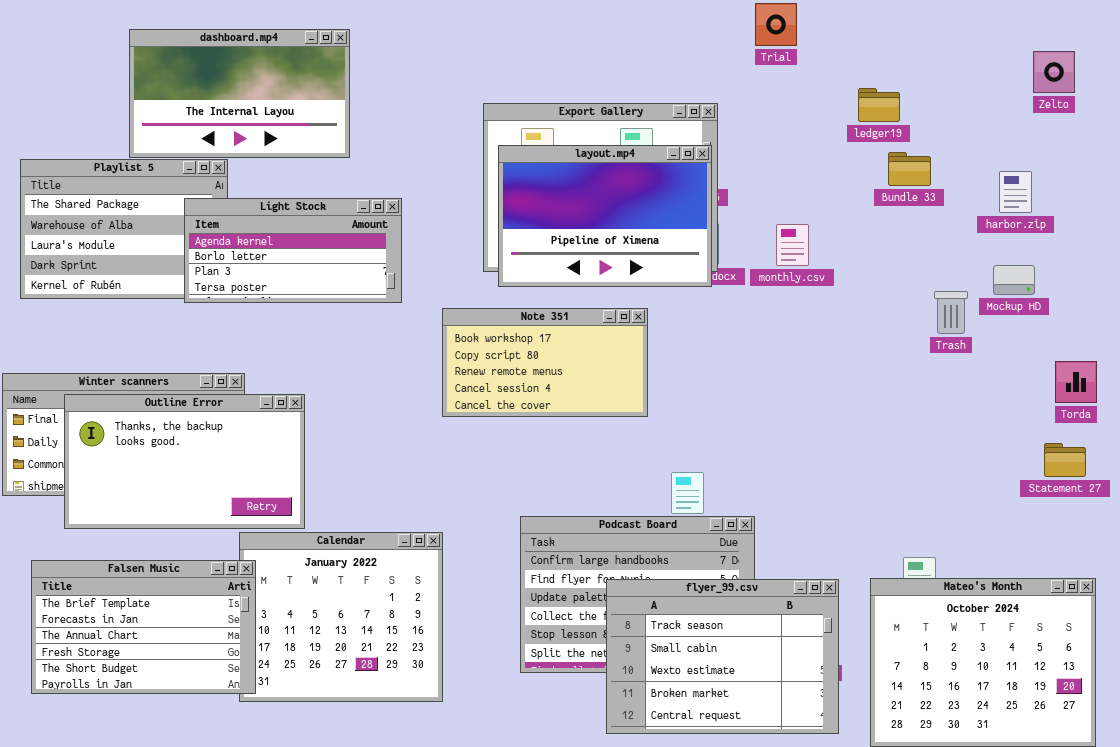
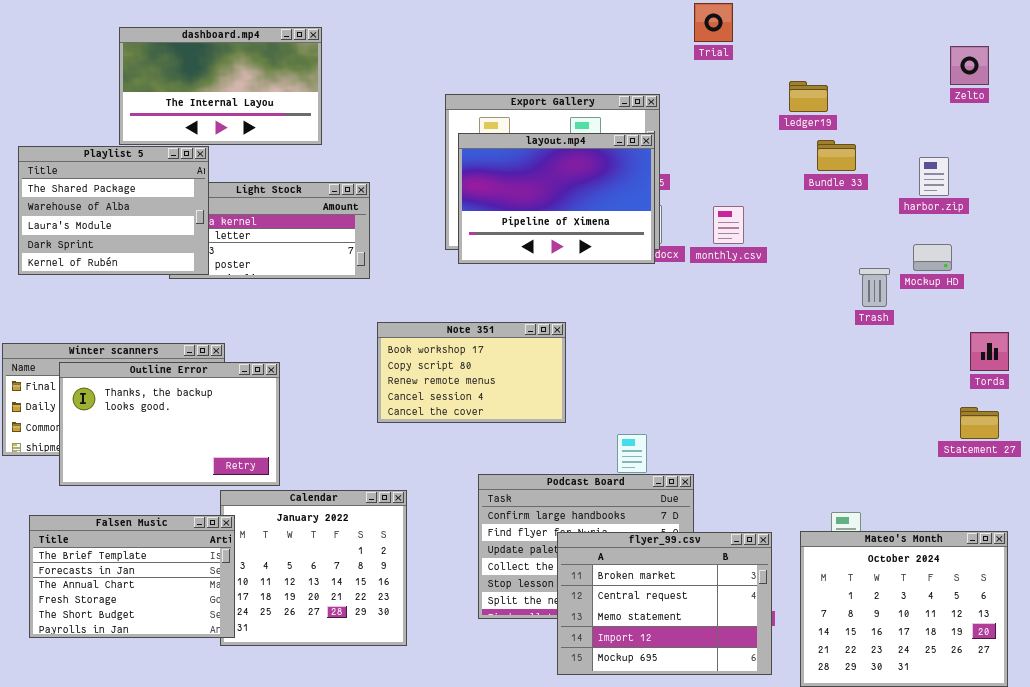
Playlist 5: [20,159,228,299] -> [18,146,209,275], raised
Note 351: [442,308,648,417] -> [377,322,566,423], moved
flyer_99.csv: [606,579,839,734] -> [557,532,772,675], scrolled down 3 rows

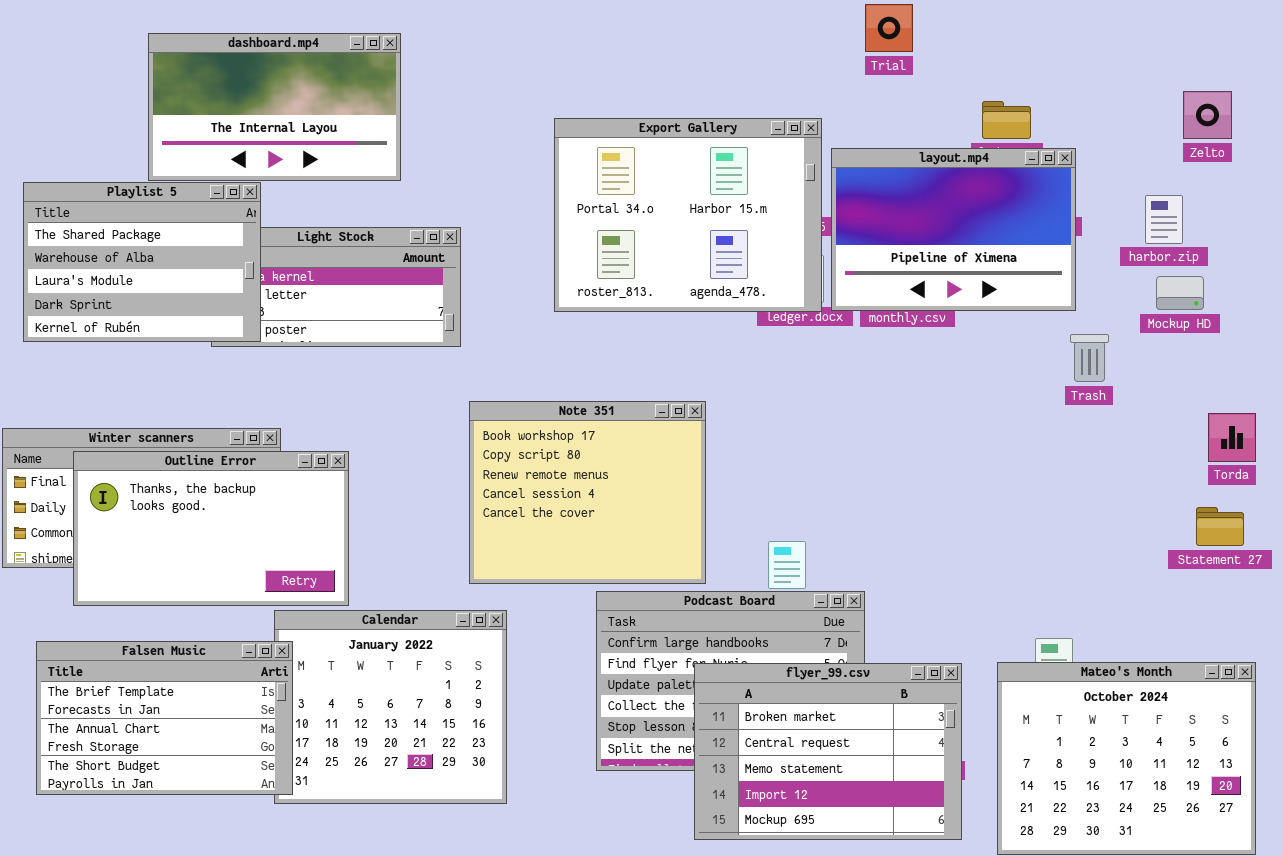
Zelto: [950,46,989,85] -> [1183,91,1232,139], moved
layout.mp4: [458,133,655,264] -> [831,148,1076,311], moved
Mockup HD: [913,244,952,271] -> [1156,276,1204,310], moved
Note 351: [377,322,566,423] -> [469,401,706,584], resized

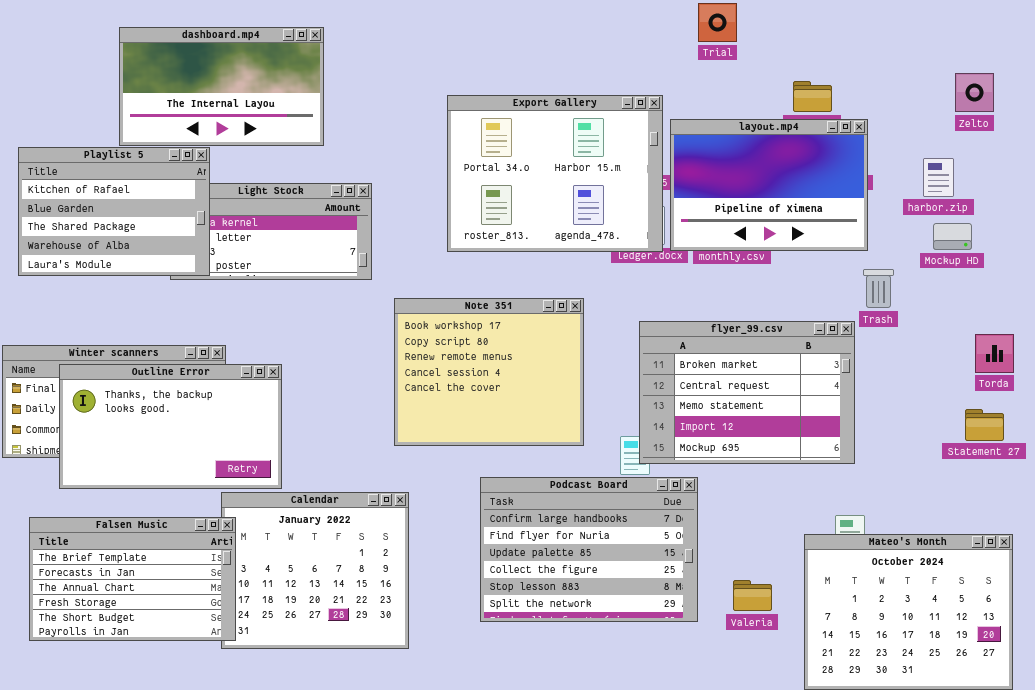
Playlist 5: [23,182,261,342] -> [18,147,210,276], scrolled up 2 rows
Note 351: [469,401,706,584] -> [394,298,584,446], moved
flyer_99.csv: [694,663,962,840] -> [639,321,855,464], moved

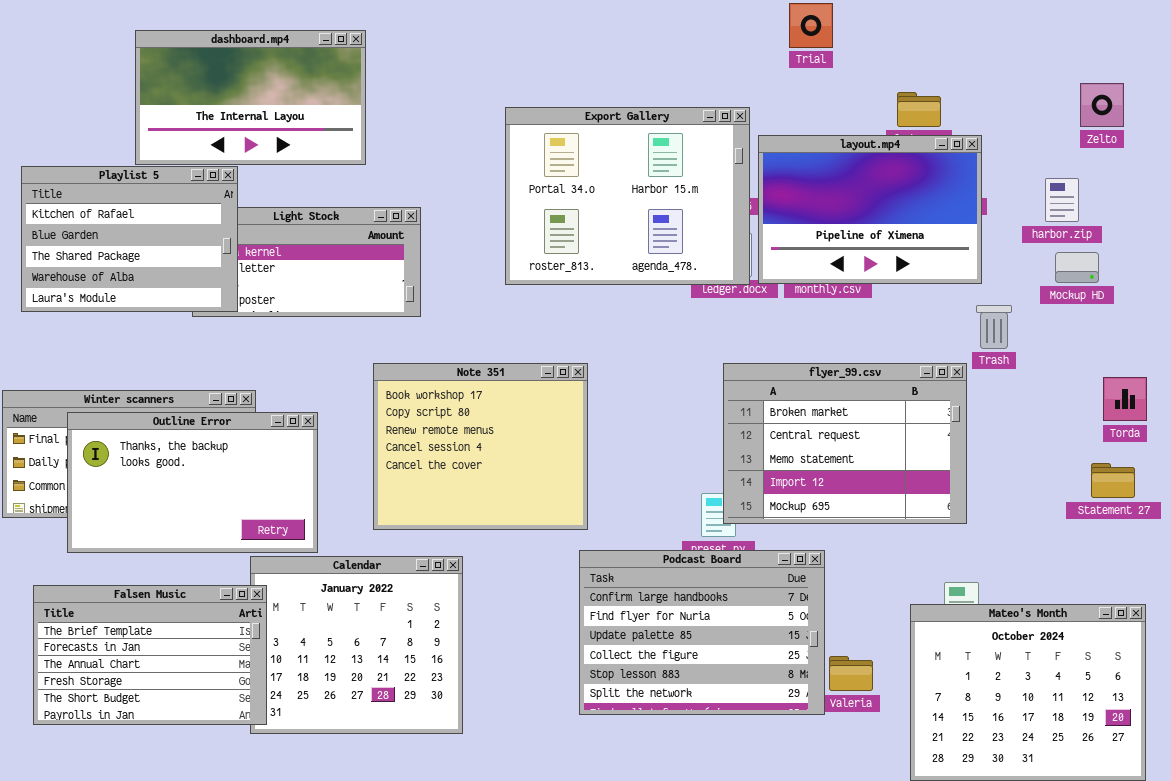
Note 351: [394,298,584,446] -> [373,363,588,530], moved
Podcast Board: [480,477,698,622] -> [579,550,825,715], moved

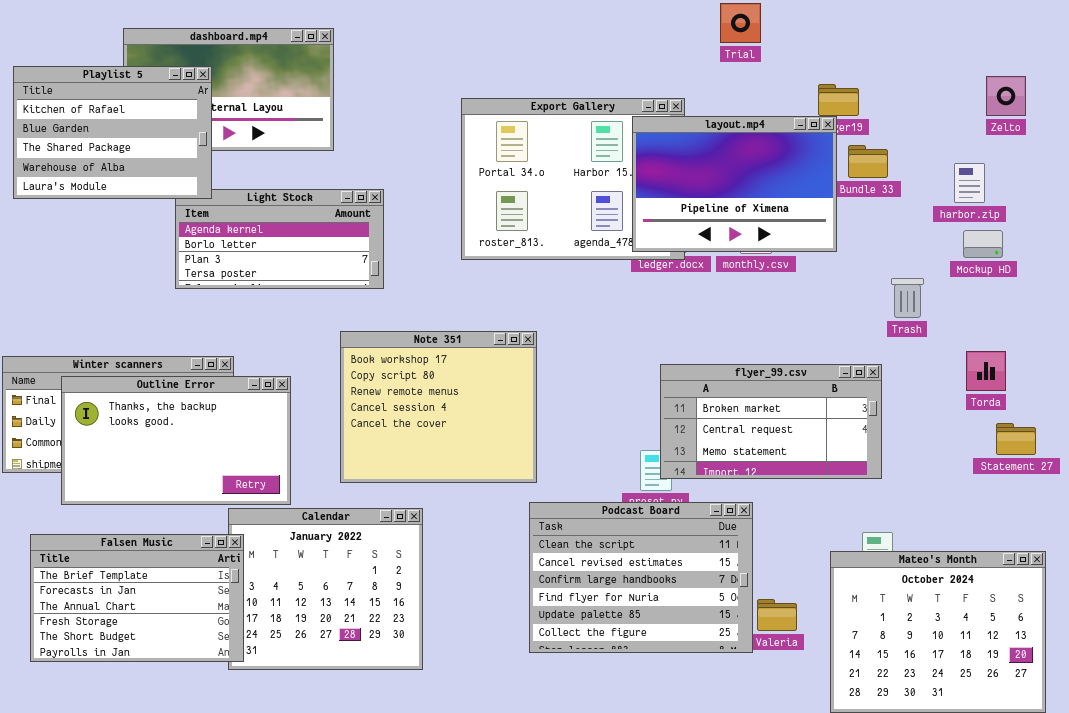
layout.mp4: [758,135,982,284] -> [632,116,837,252], moved
Playlist 5: [21,166,238,312] -> [13,66,212,199], moved
flyer_99.csv: [723,363,967,524] -> [660,364,882,479], resized
Torda: [1103,377,1147,421] -> [966,351,1006,391], moved
Podcast Board: [579,550,825,715] -> [529,502,753,653], scrolled up 2 rows

